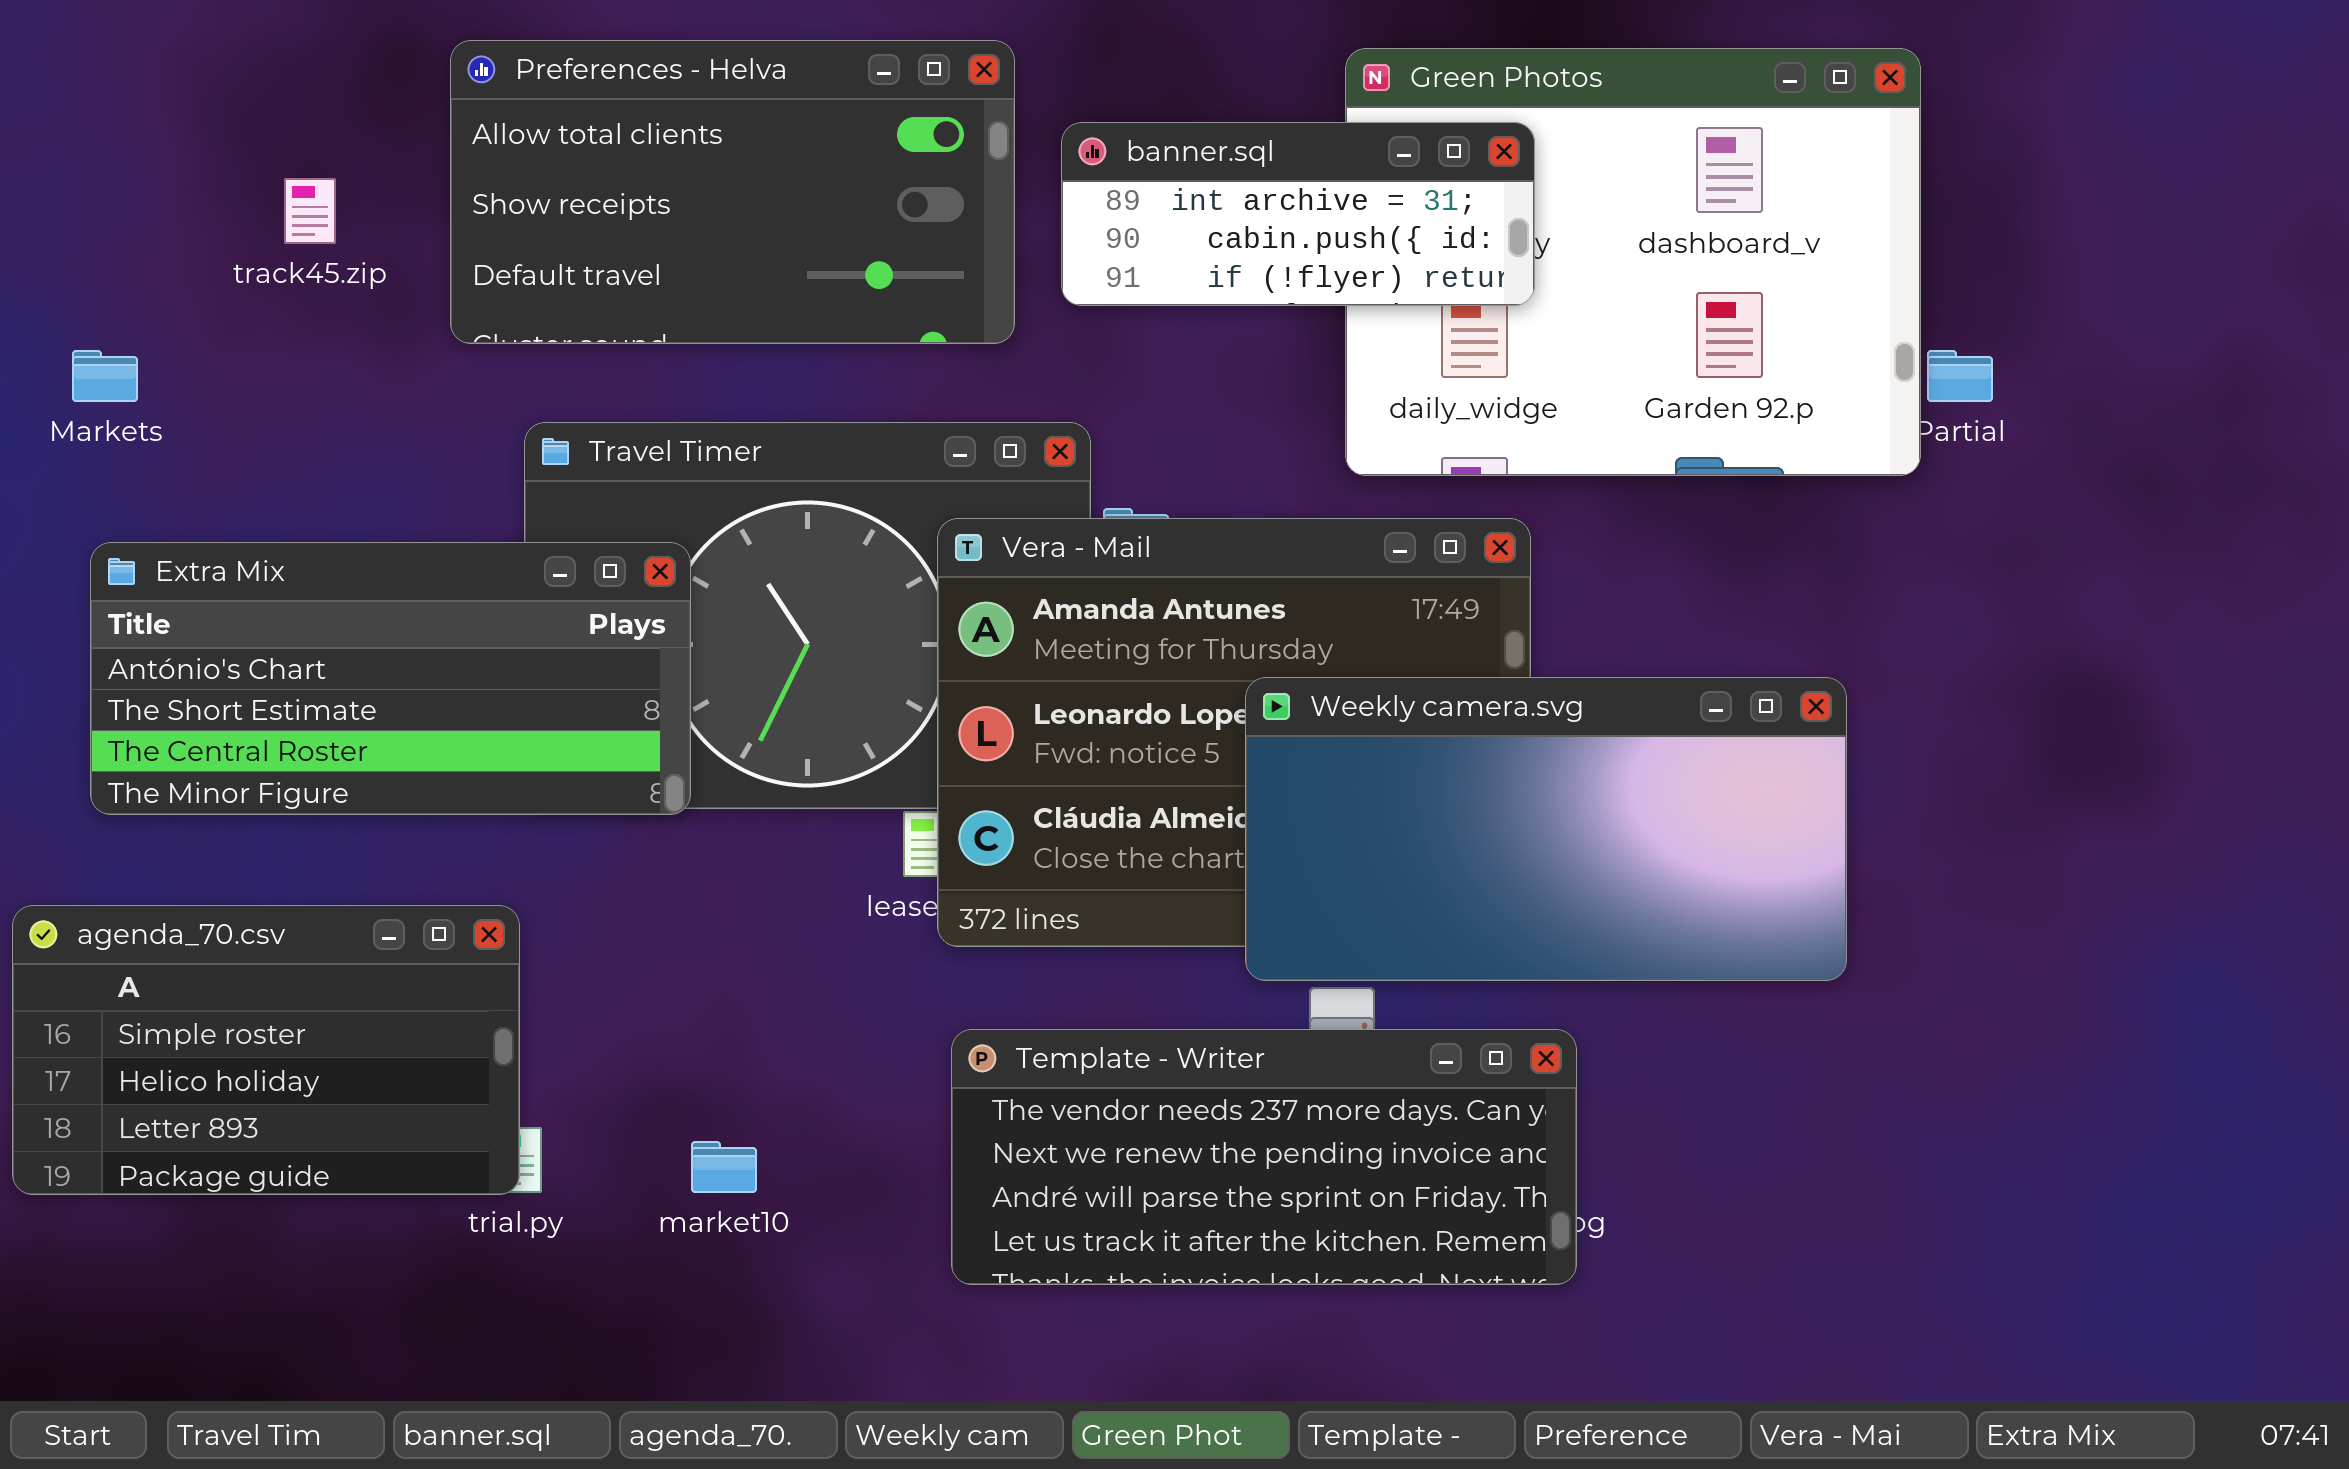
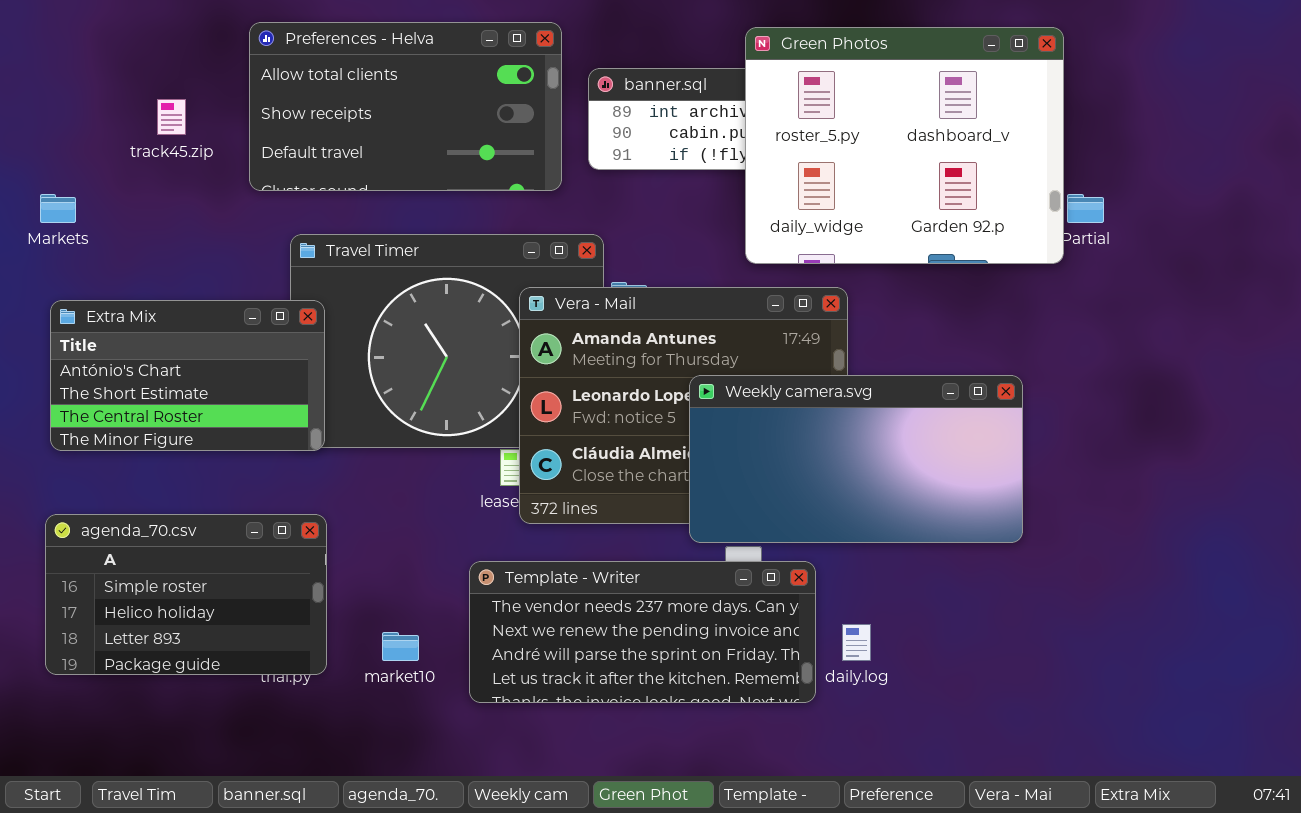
Green Photos: [1345,48,1921,476] -> [745,27,1064,264], raised
Extra Mix: [90,542,691,815] -> [50,300,325,451], resized
agenda_70.csv: [12,905,520,1195] -> [45,514,327,675], moved
Template - Writer: [951,1029,1577,1285] -> [469,561,816,703], moved

